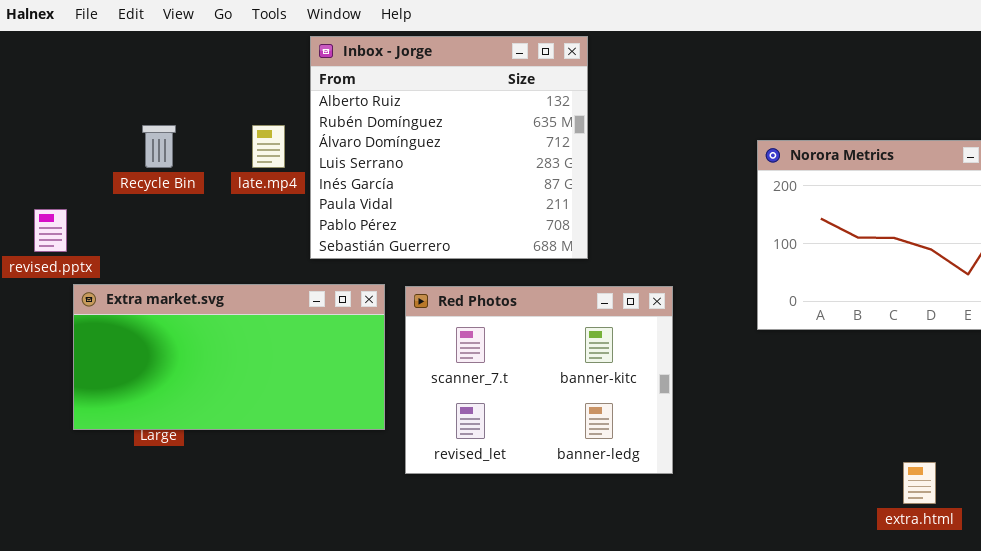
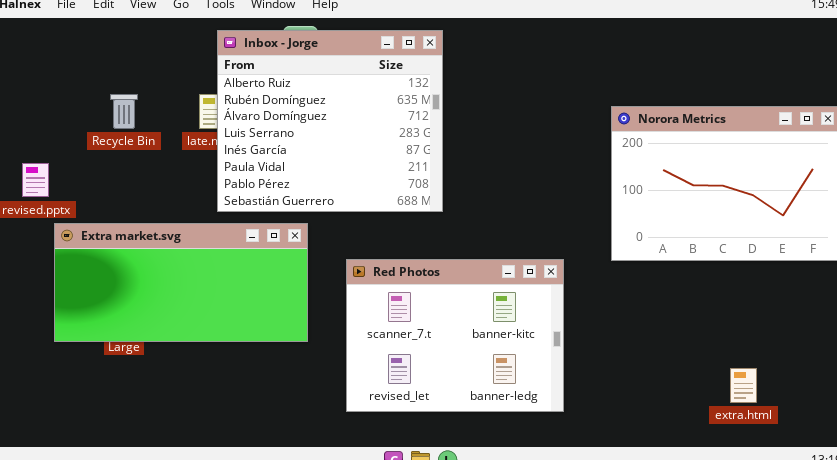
Inbox - Jorge: [310,36,588,259] -> [217,30,443,212], moved
Red Photos: [405,286,673,474] -> [346,259,564,412], moved

